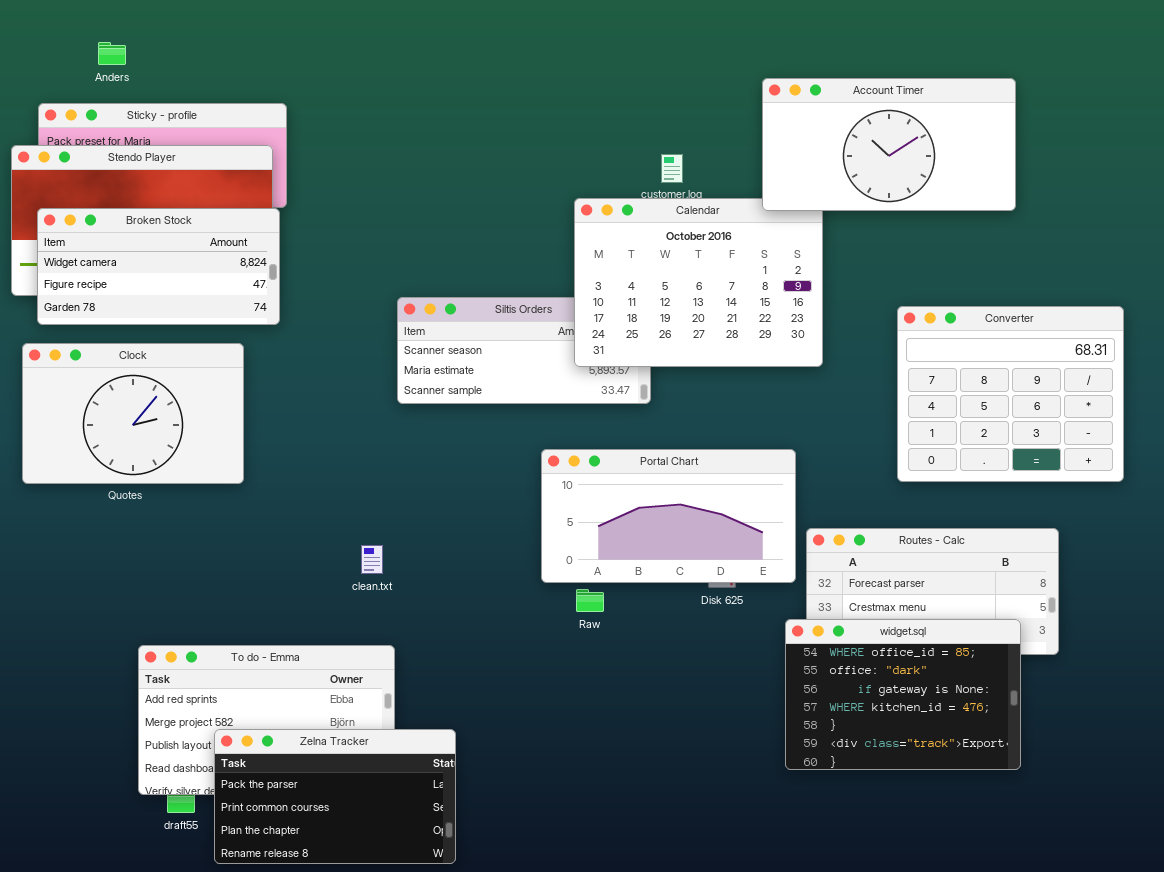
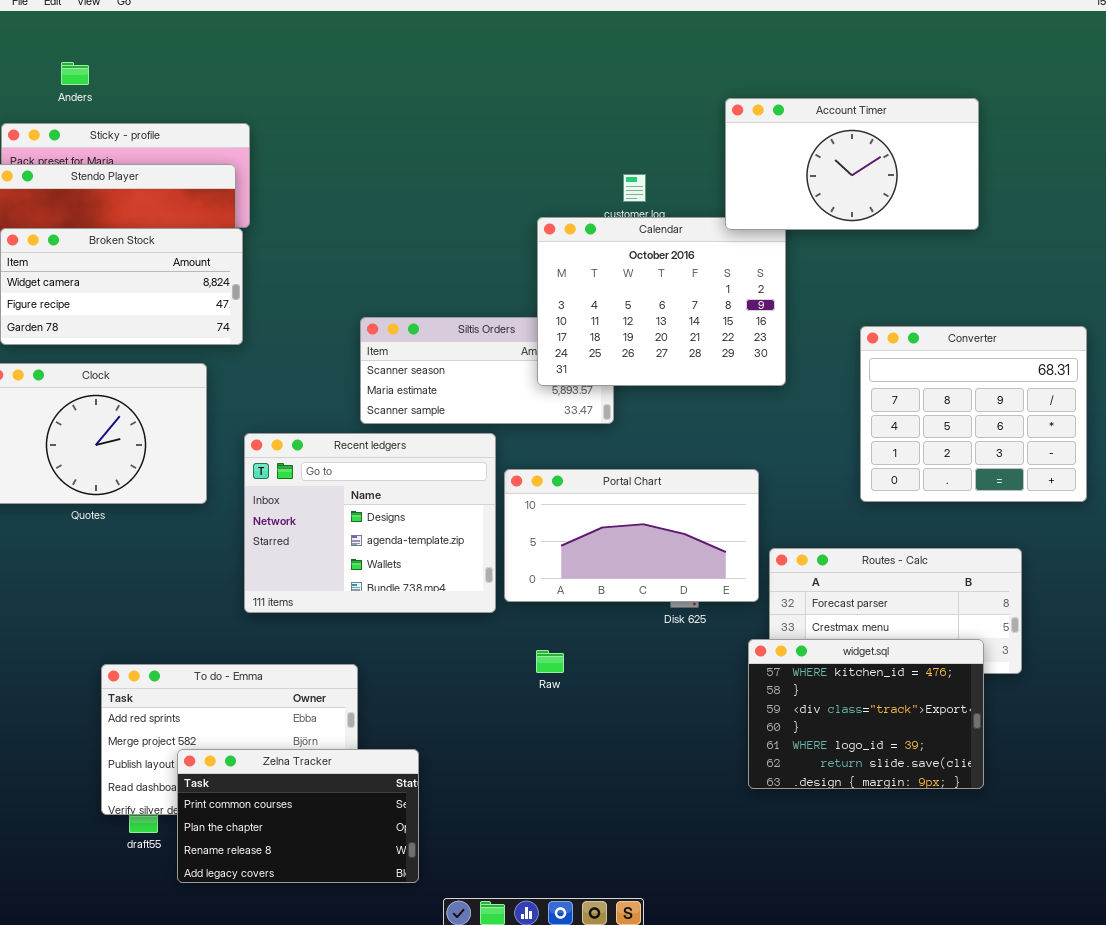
Recent ledgers: none -> [244,433,496,613], opened
Raw: [576,589,604,612] -> [536,650,564,673], moved
widget.sql: [785,619,1021,770] -> [748,639,984,789], scrolled down 3 rows
Zelna Tracker: [214,729,456,864] -> [177,749,419,883], scrolled down 1 row

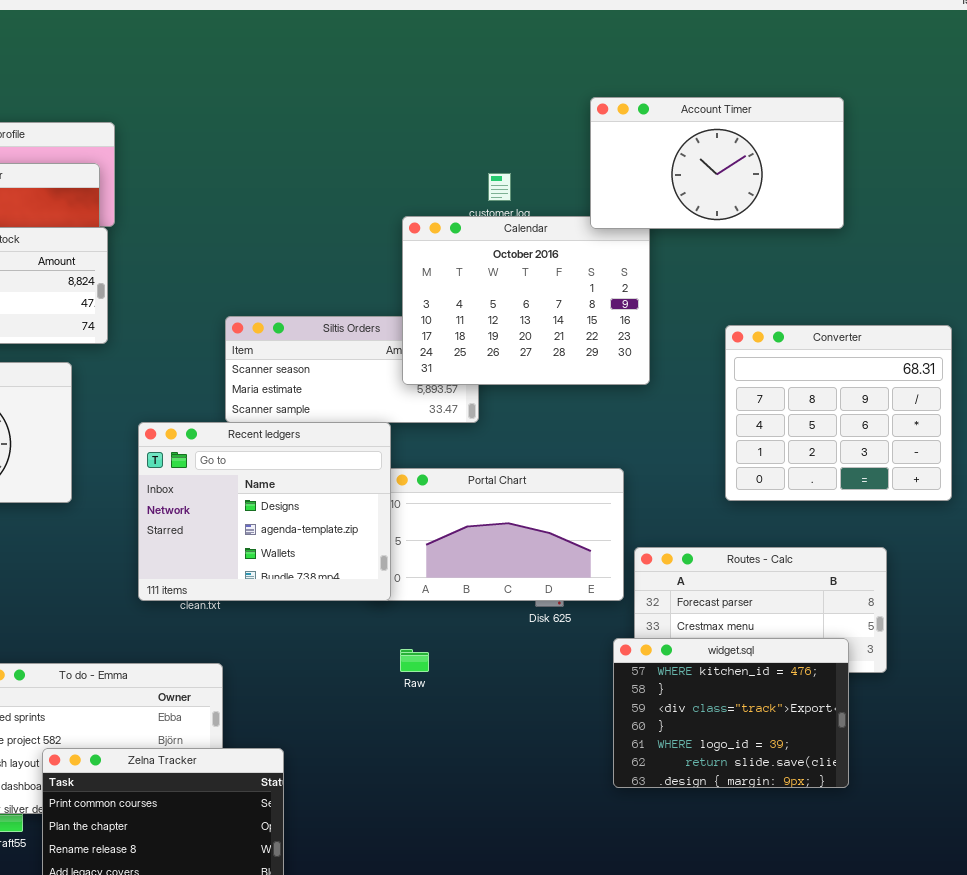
Recent ledgers: [244,433,496,613] -> [138,422,391,601], moved

